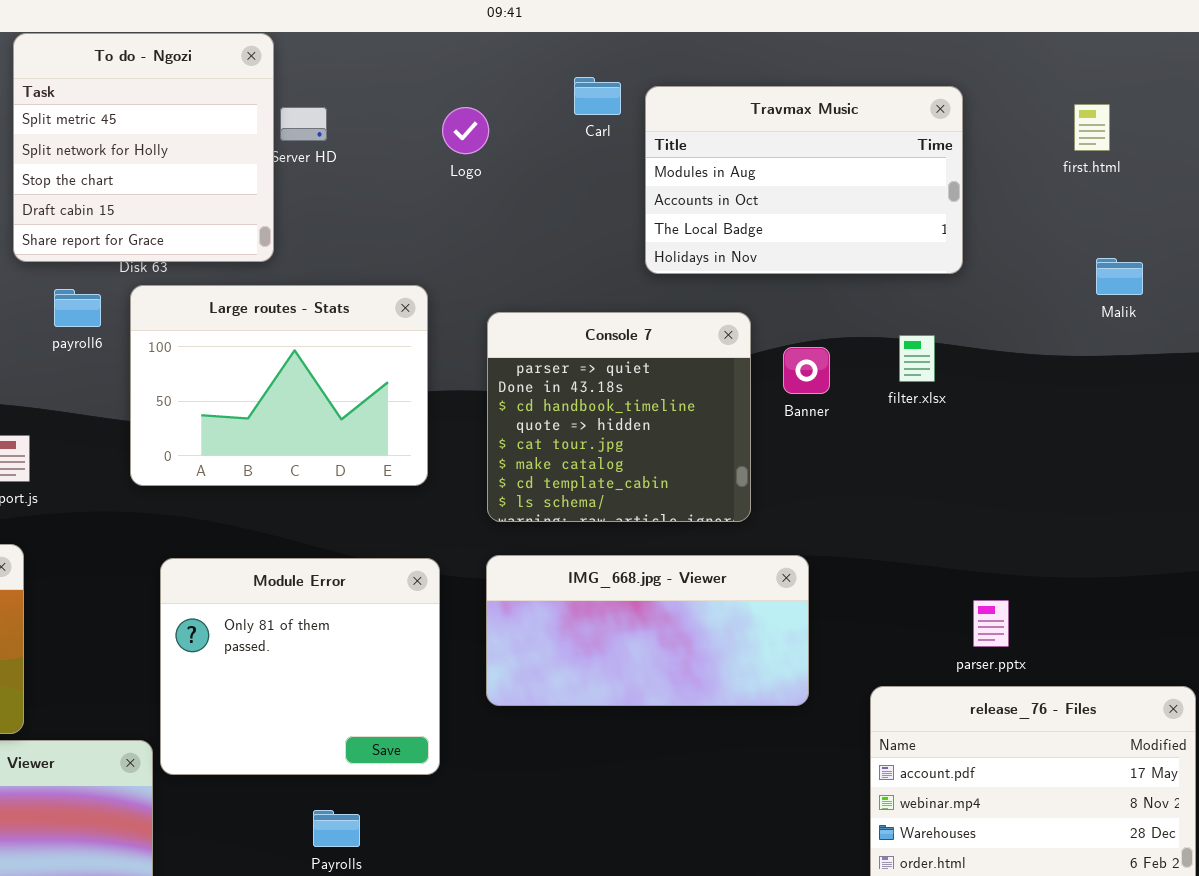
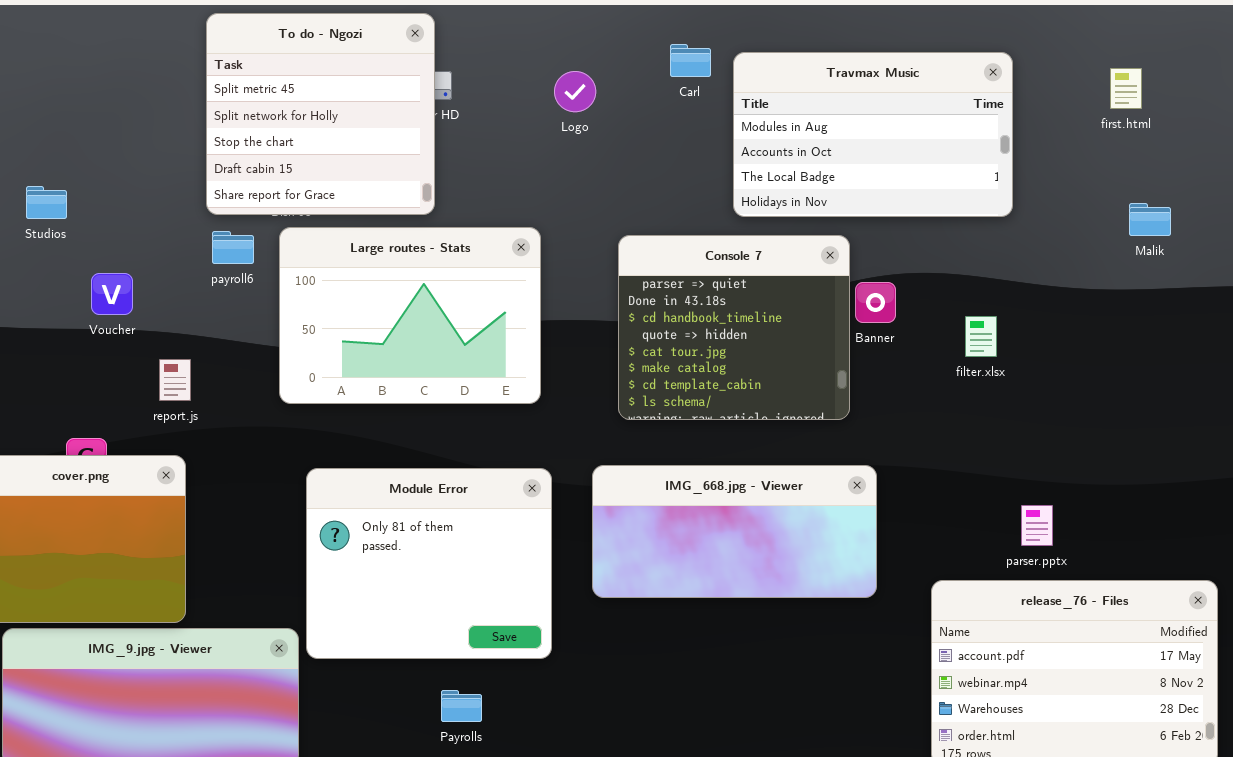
To do - Ngozi: [13,33,274,262] -> [206,13,435,215], moved
Console 7: [487,312,751,522] -> [618,235,850,420], moved
filter.xlsx: [899,335,935,382] -> [965,316,997,357], moved

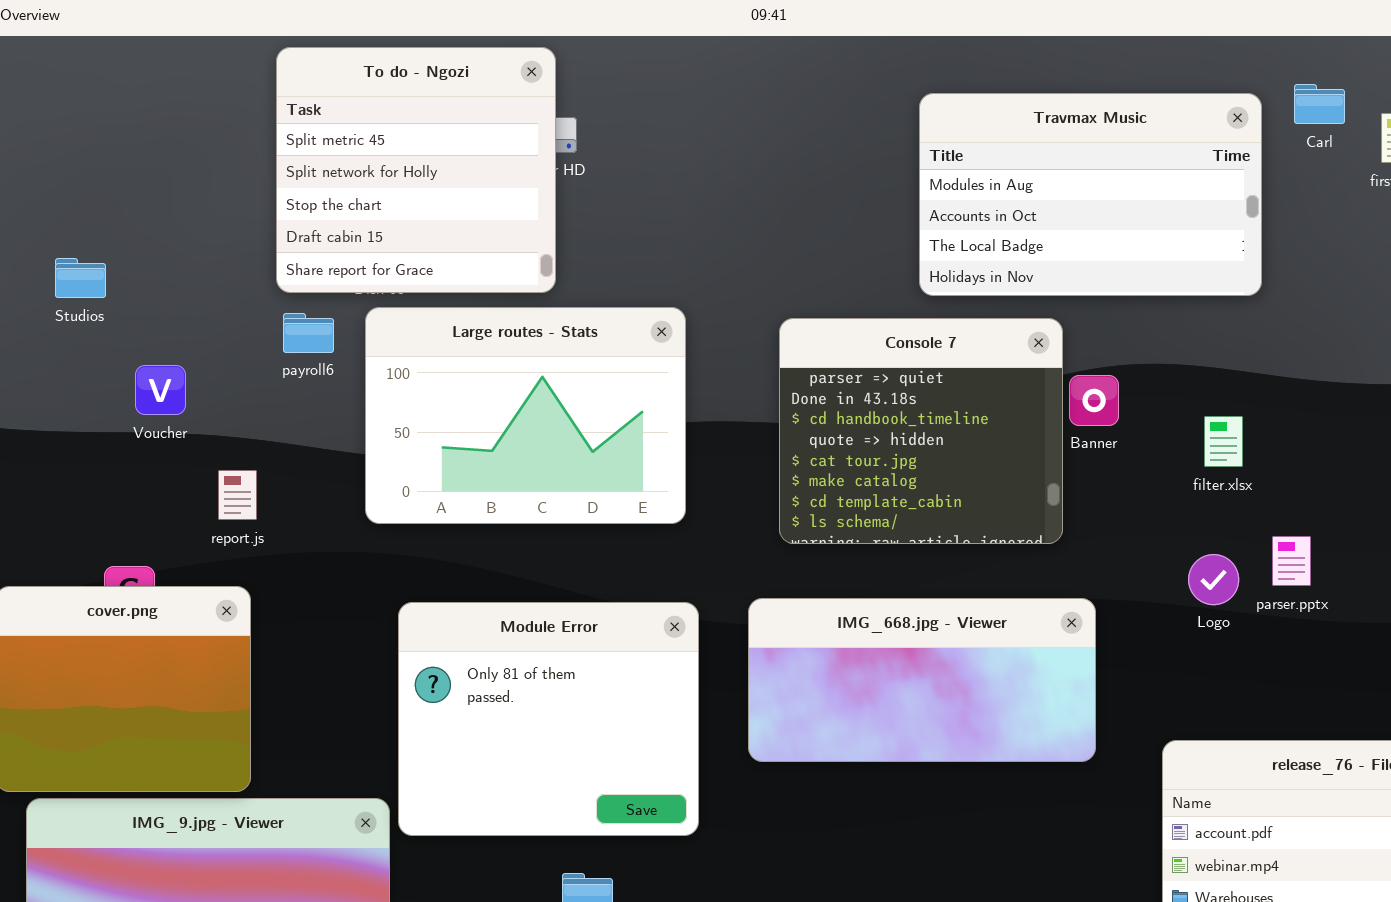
Carl: [670,44,711,77] -> [1294,84,1345,124], moved
Logo: [554,71,596,112] -> [1188,554,1239,605], moved
parser.pptx: [1021,505,1053,546] -> [1272,536,1311,586], moved

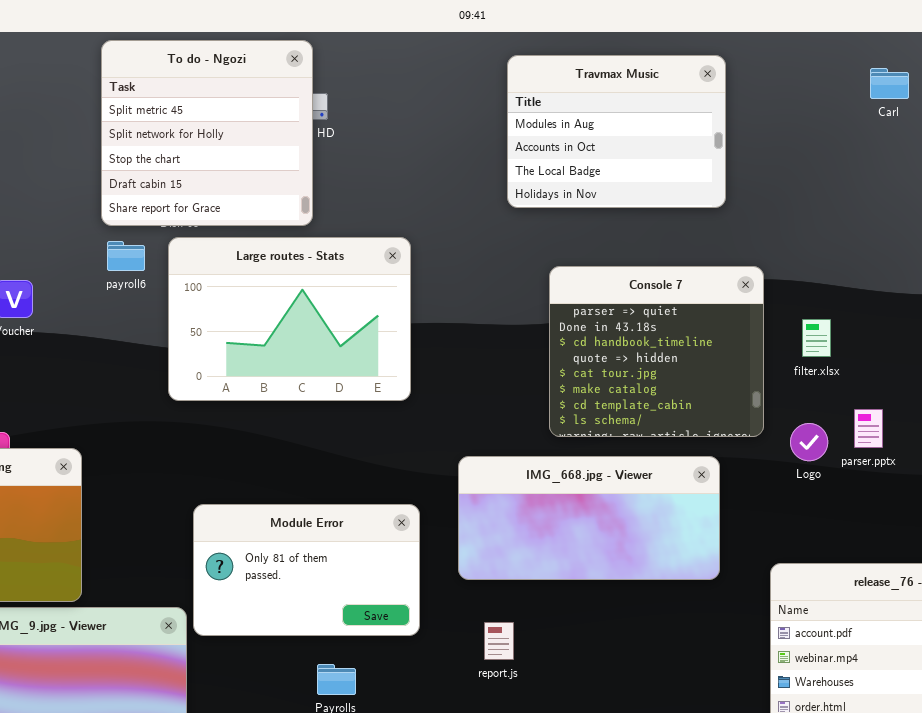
Travmax Music: [919,93,1262,296] -> [507,55,726,208], moved, resized
Console 7: [779,318,1063,544] -> [549,266,764,437], moved
report.js: [218,470,257,520] -> [484,622,514,660], moved
Module Error: [398,602,699,836] -> [193,504,420,636], resized

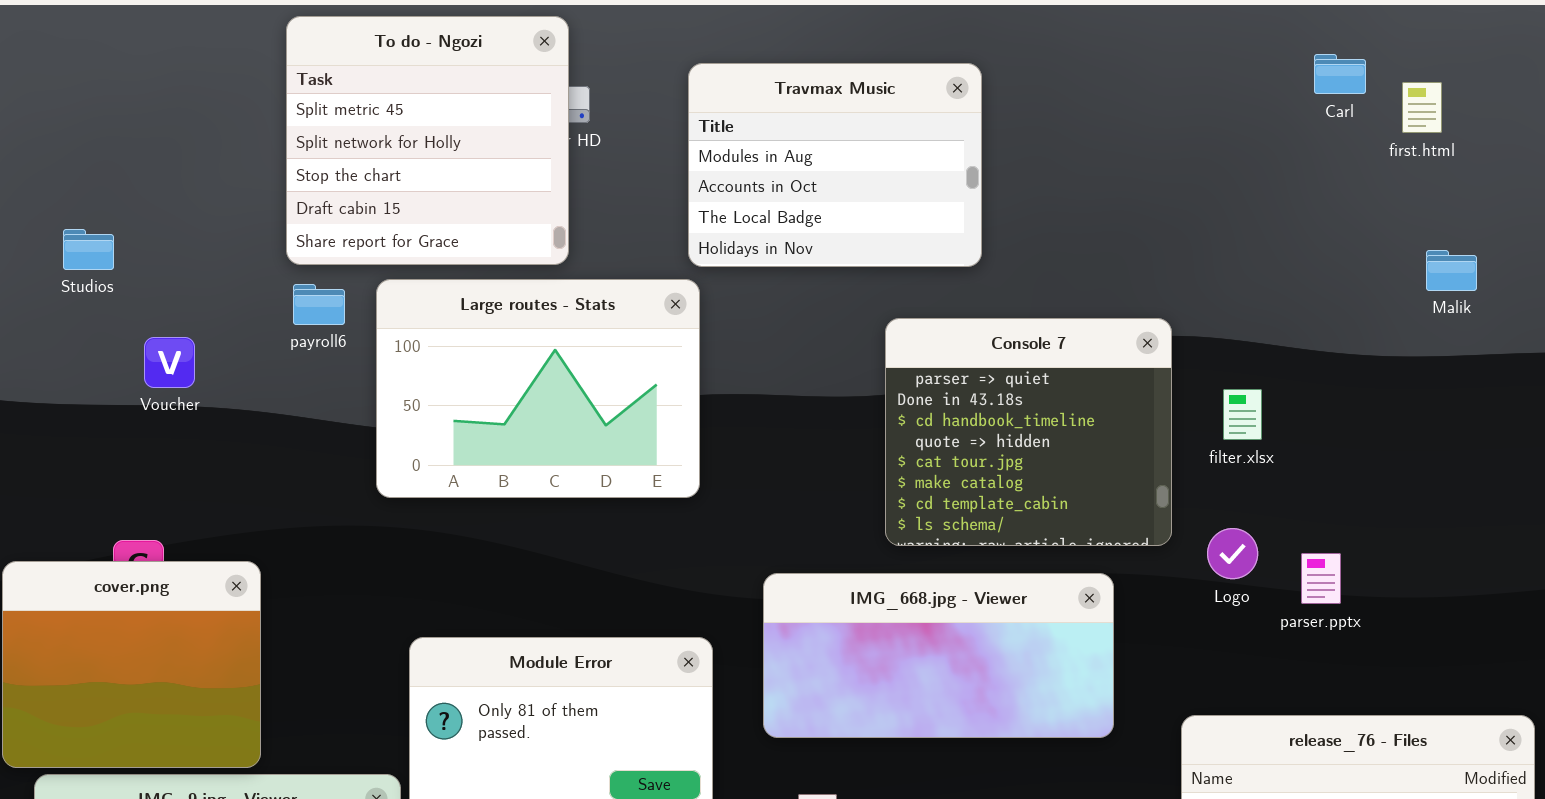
Travmax Music: [507,55,726,208] -> [688,63,982,267], moved
parser.pptx: [854,409,883,448] -> [1301,553,1341,604], moved

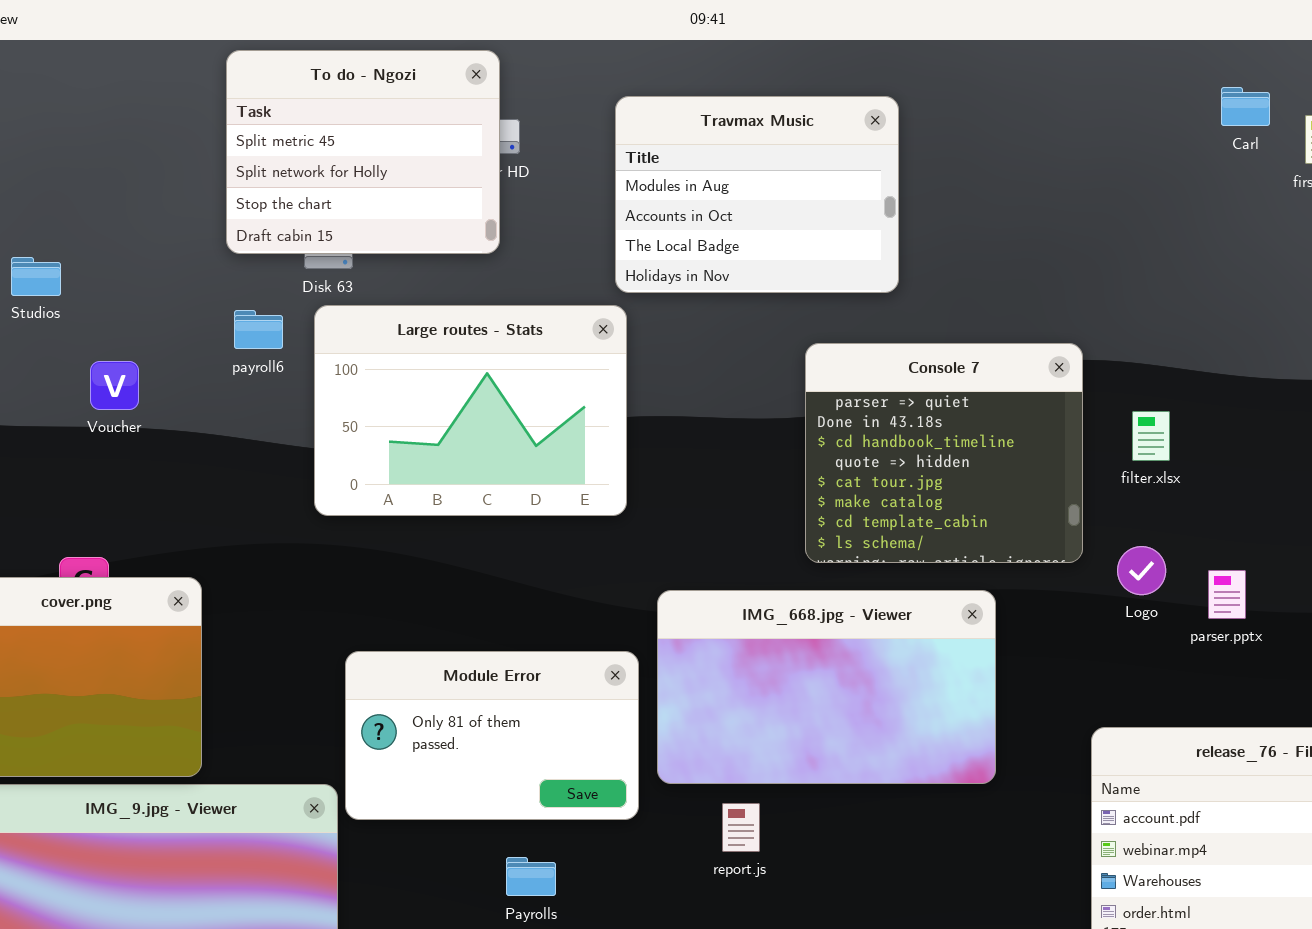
To do - Ngozi: [286,16,569,265] -> [226,50,500,254], resized
IMG_668.jpg - Viewer: [763,573,1114,738] -> [657,590,996,784], moved, resized

